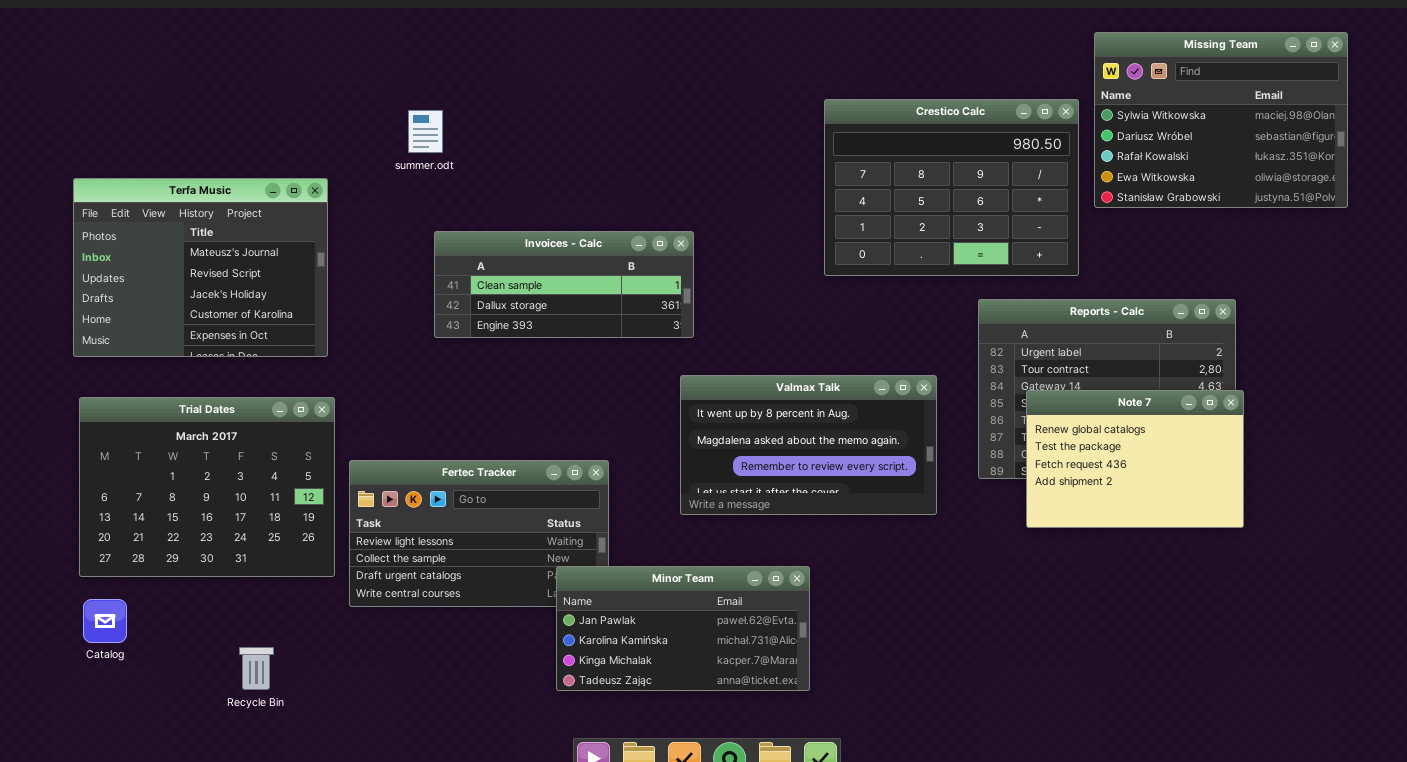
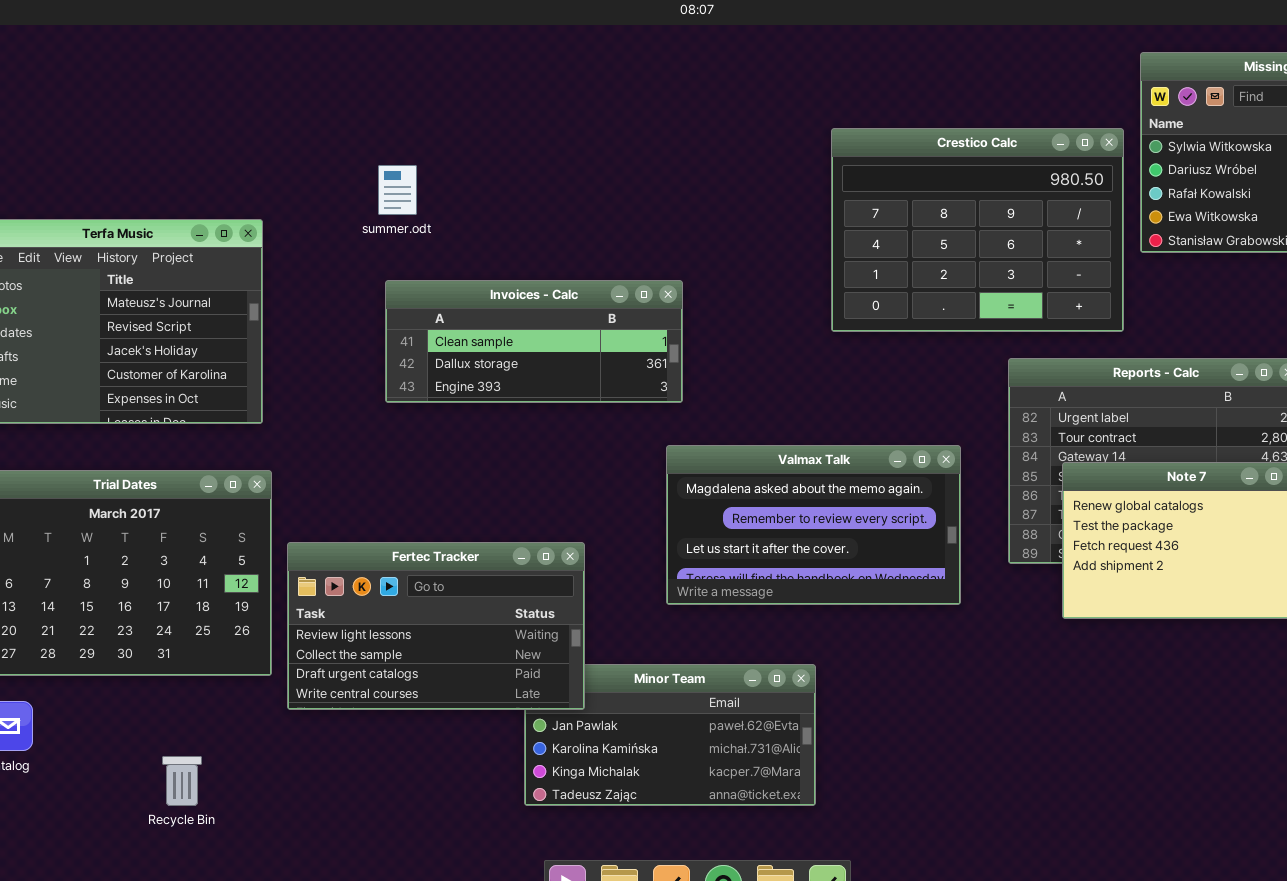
summer.odt: [408,110,443,153] -> [378,165,417,215], moved
Valmax Talk: [680,375,937,515] -> [666,445,961,605], scrolled down 1 row
Fertec Tracker: [349,460,609,607] -> [287,542,585,710], raised

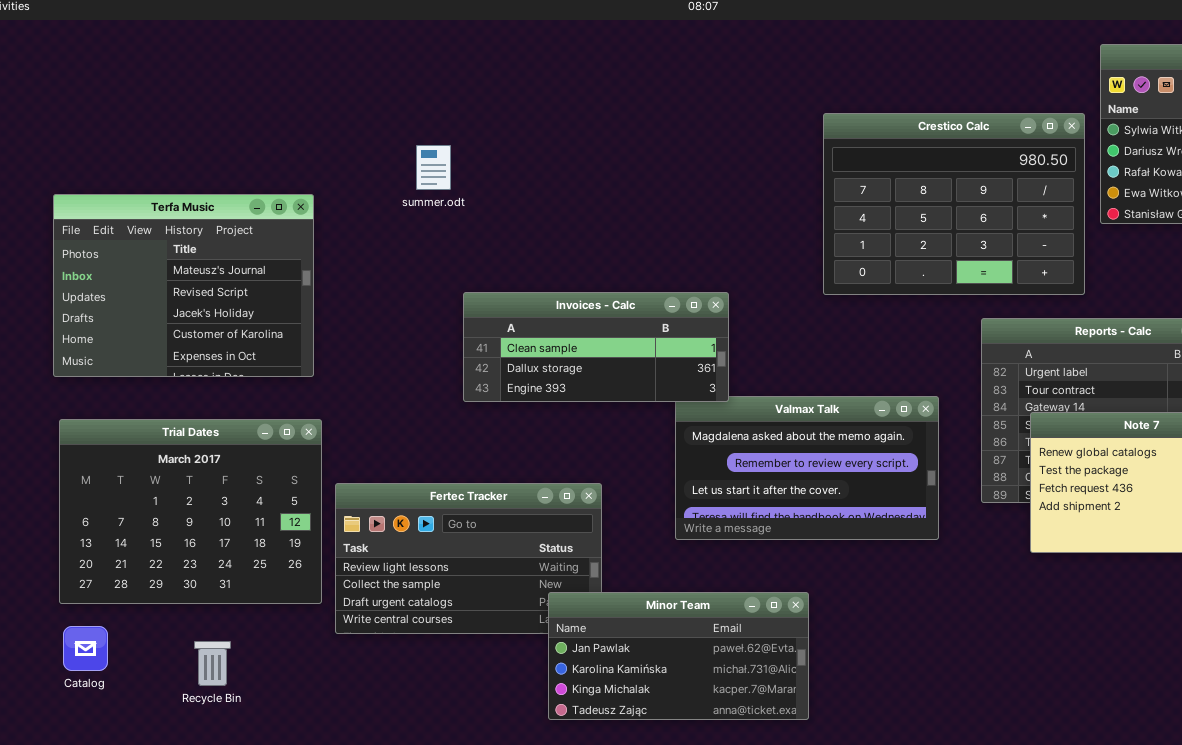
Invoices - Calc: [385,280,683,403] -> [463,292,729,402], moved
Minor Team: [524,664,816,806] -> [548,592,809,720], raised
Recycle Bin: [162,756,202,806] -> [194,641,231,686], moved

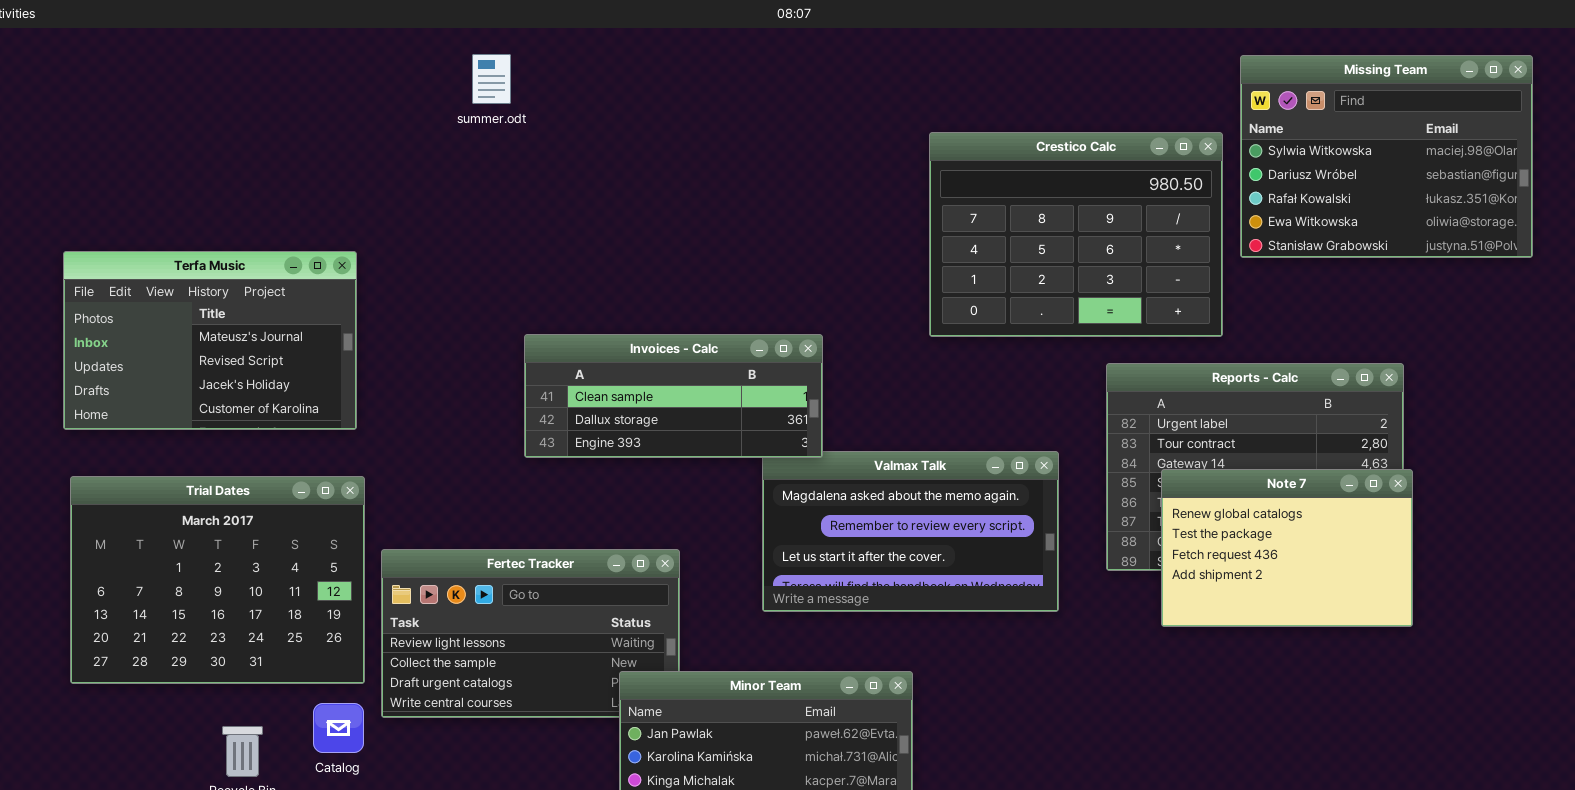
summer.odt: [416,145,451,190] -> [472,54,511,104], moved
Terfa Music: [53,194,314,377] -> [63,251,357,430], resized
Catalog: [63,626,108,671] -> [313,703,364,753], moved

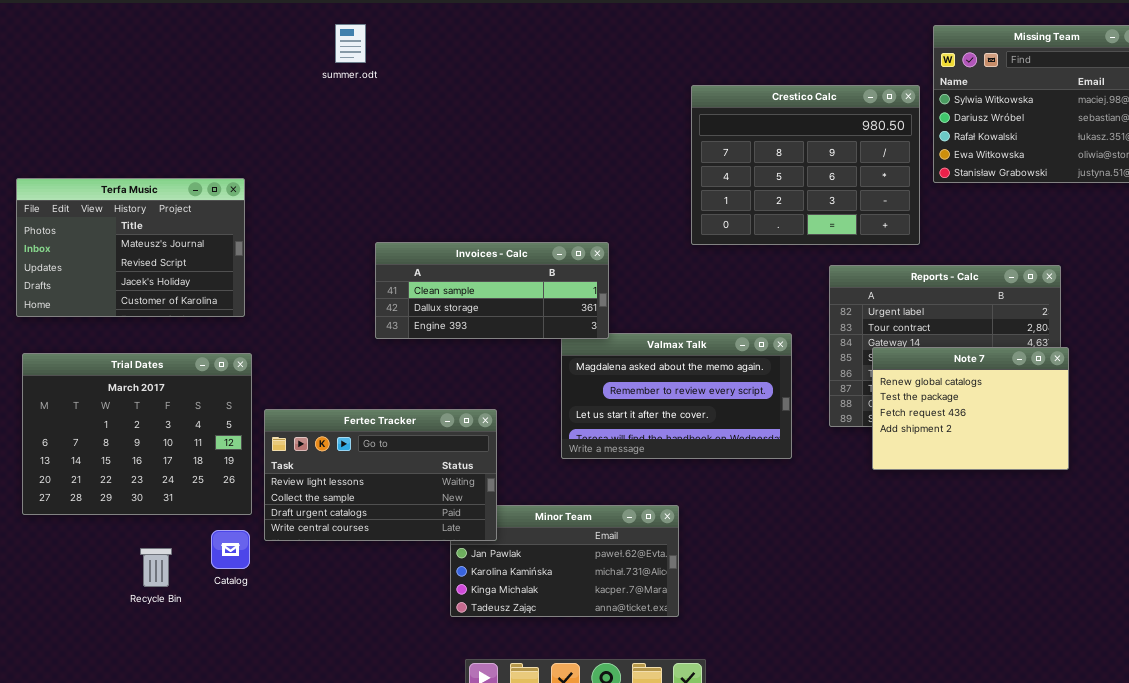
Fertec Tracker: [381,549,680,718] -> [264,409,497,541], raised

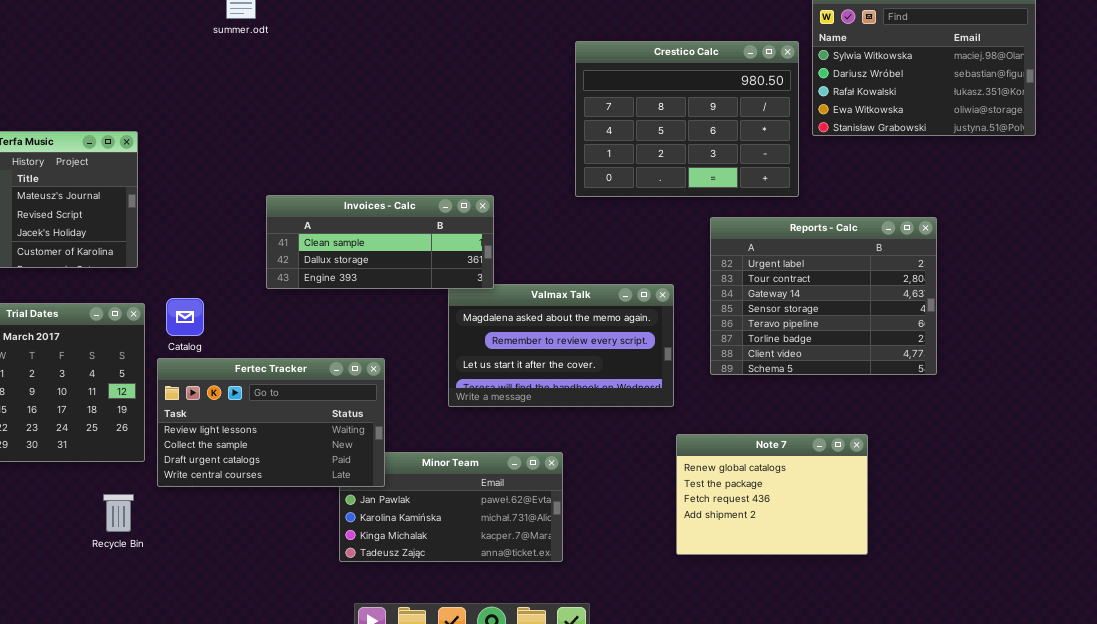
Note 7: [872,347,1069,470] -> [676,434,868,555], moved
Catalog: [211,530,250,569] -> [166,298,204,336], moved
Recycle Bin: [140,548,172,587] -> [103,494,134,532], moved

